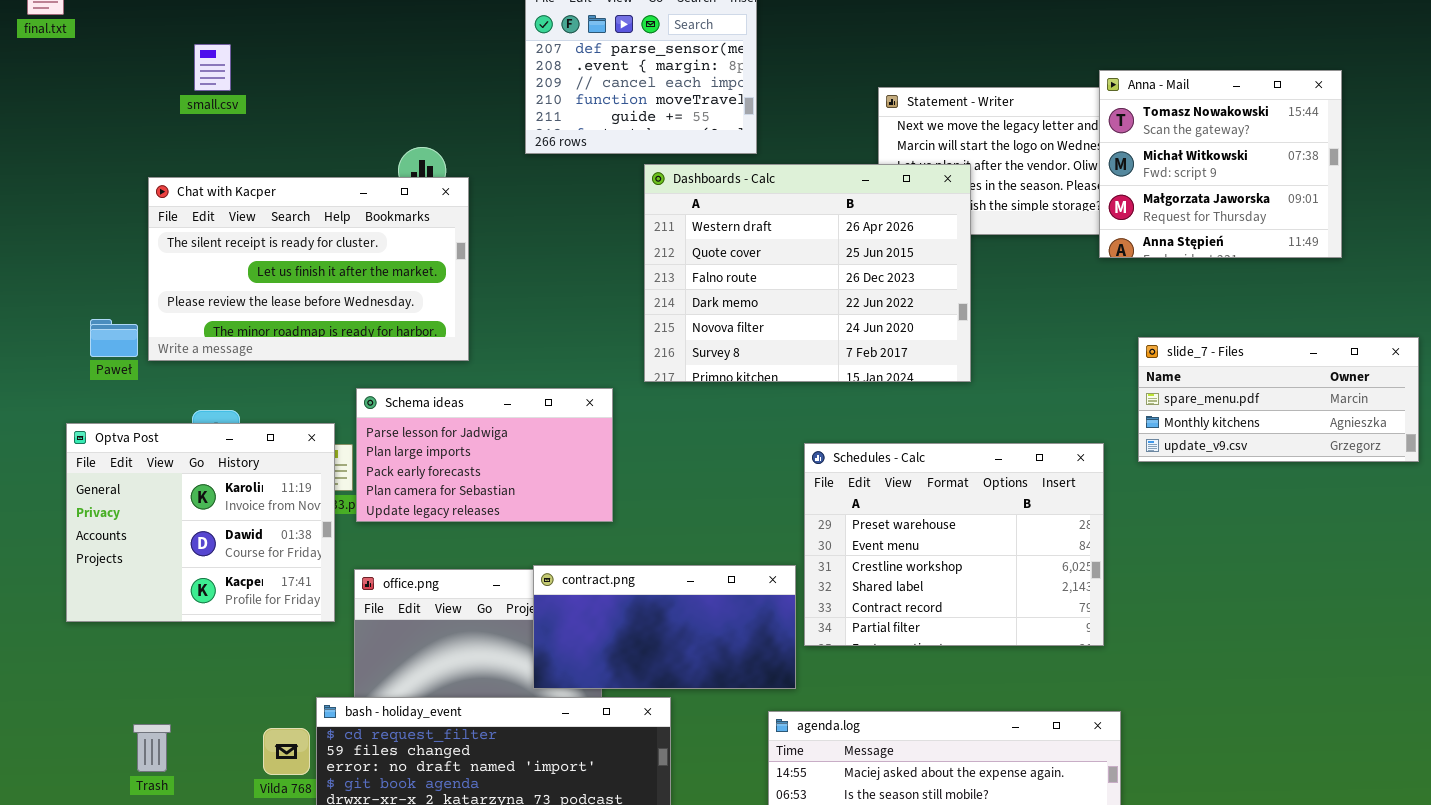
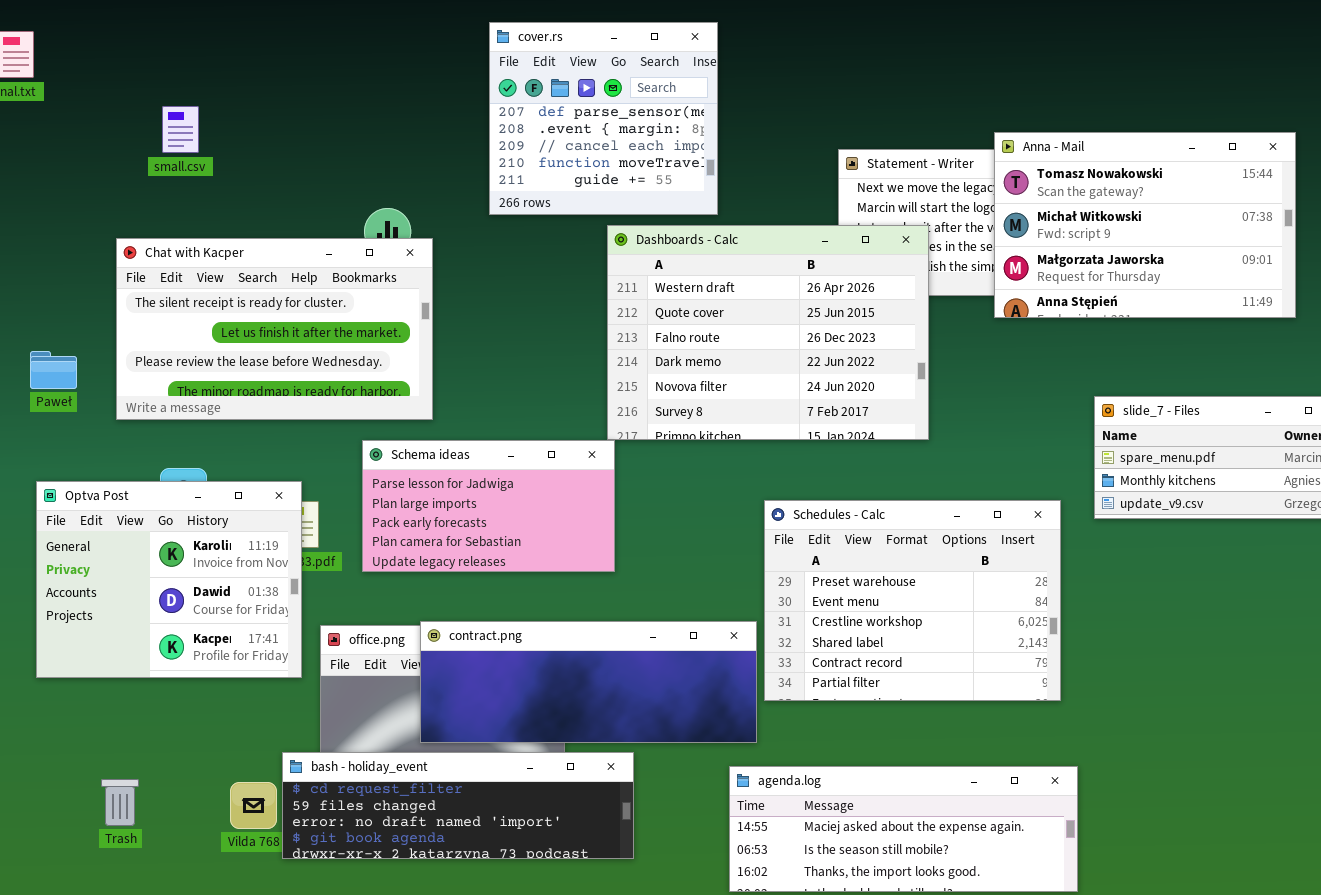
Anna - Mail: [1099,70,1342,258] -> [994,132,1296,318], resized
Paweł: [90,319,138,357] -> [30,351,77,389], moved
Schema ideas: [356,388,613,522] -> [362,440,615,572], moved
contract.png: [533,565,796,689] -> [420,621,757,743], resized

